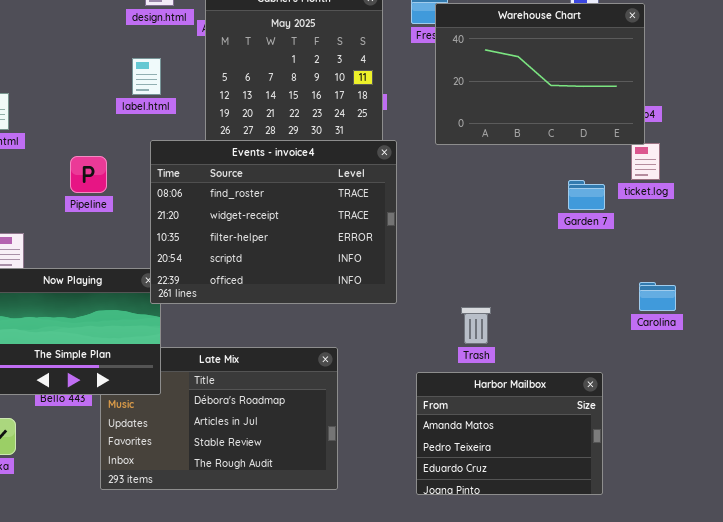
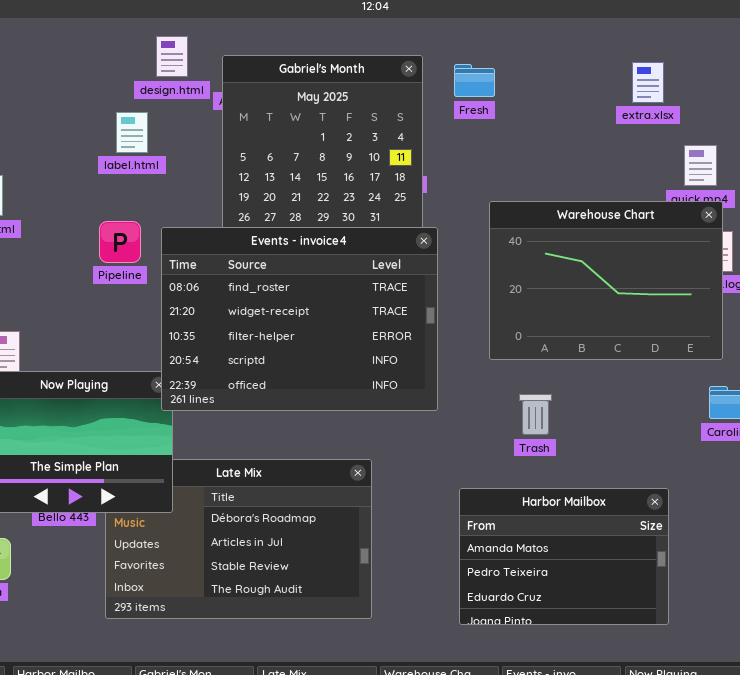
Warehouse Chart: [435,3,645,145] -> [489,201,723,360], moved
label.html: [132,58,161,95] -> [116,112,148,153], moved
Pipeline: [70,156,107,193] -> [99,221,141,263], moved
Trash: [461,307,491,344] -> [519,394,552,435], moved

